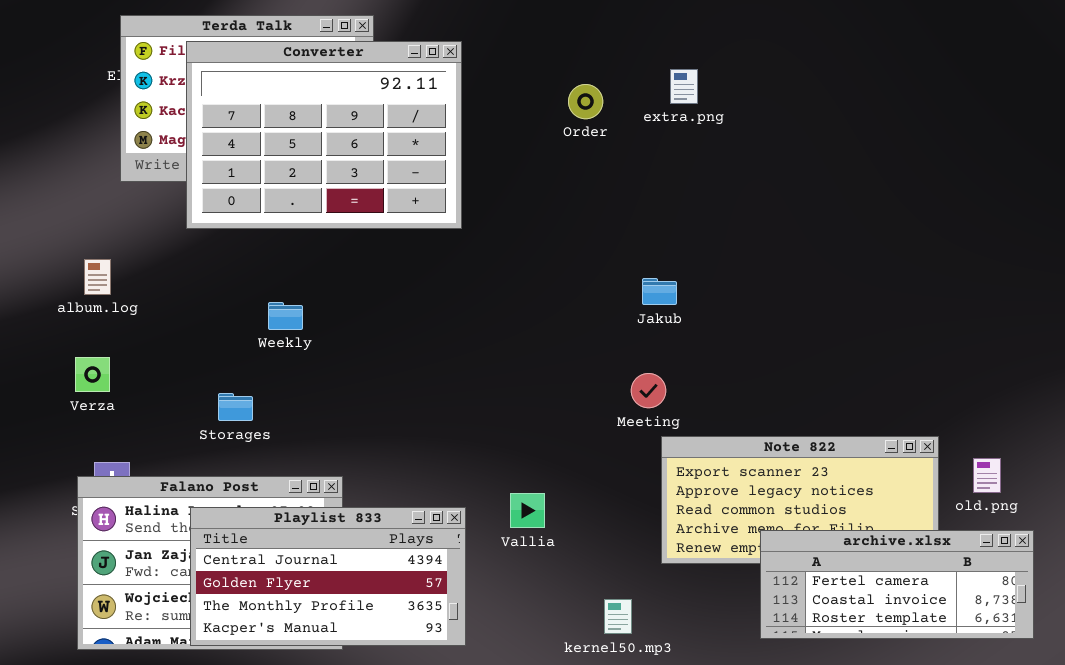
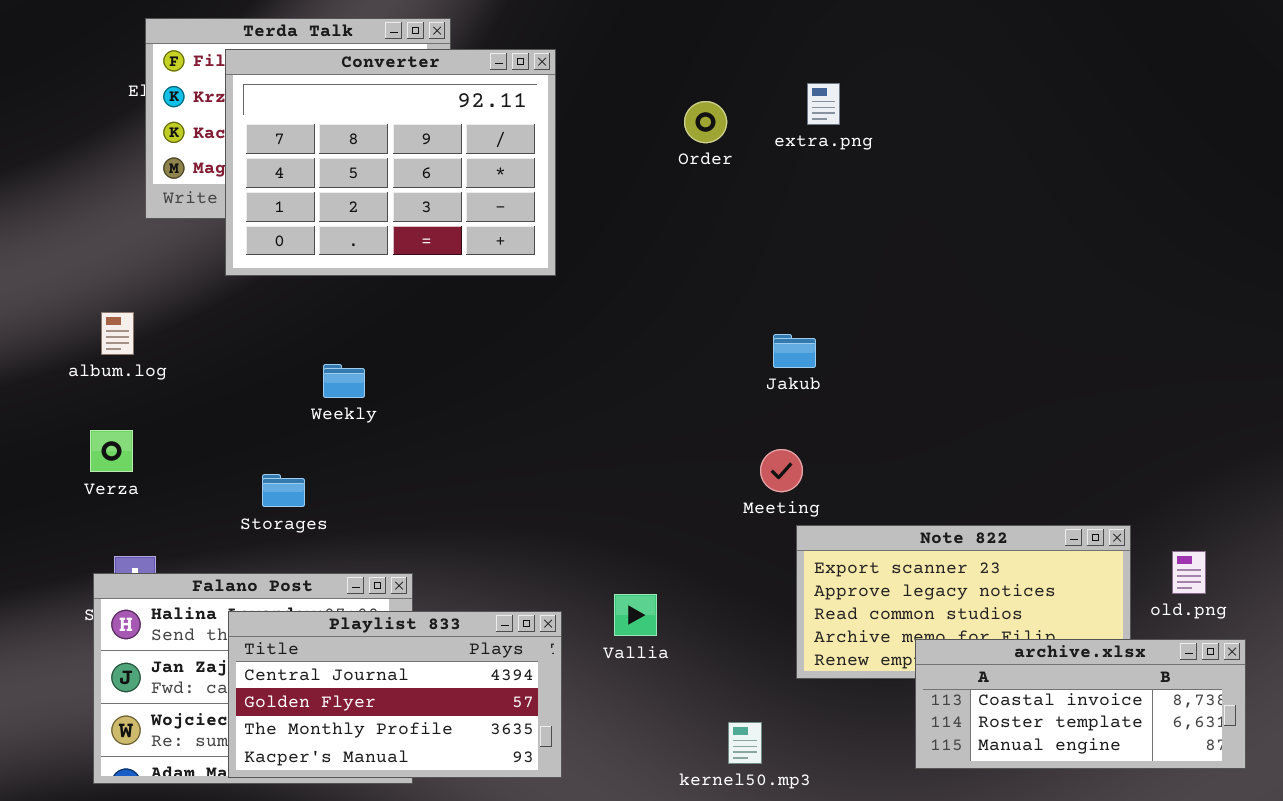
archive.xlsx: [760,530,1034,639] -> [915,639,1246,769], scrolled down 1 row

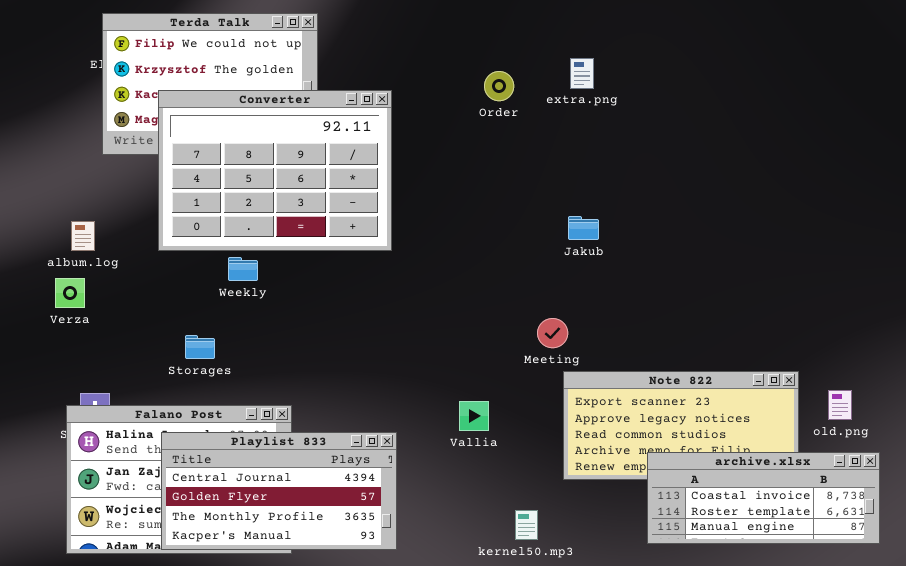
Converter: [225,49,556,276] -> [158,90,392,251], moved
Jakub: [773,334,816,368] -> [568,216,599,240], moved
Verza: [90,430,133,472] -> [55,278,85,308], moved
Vallia: [614,594,657,636] -> [459,401,489,431], moved

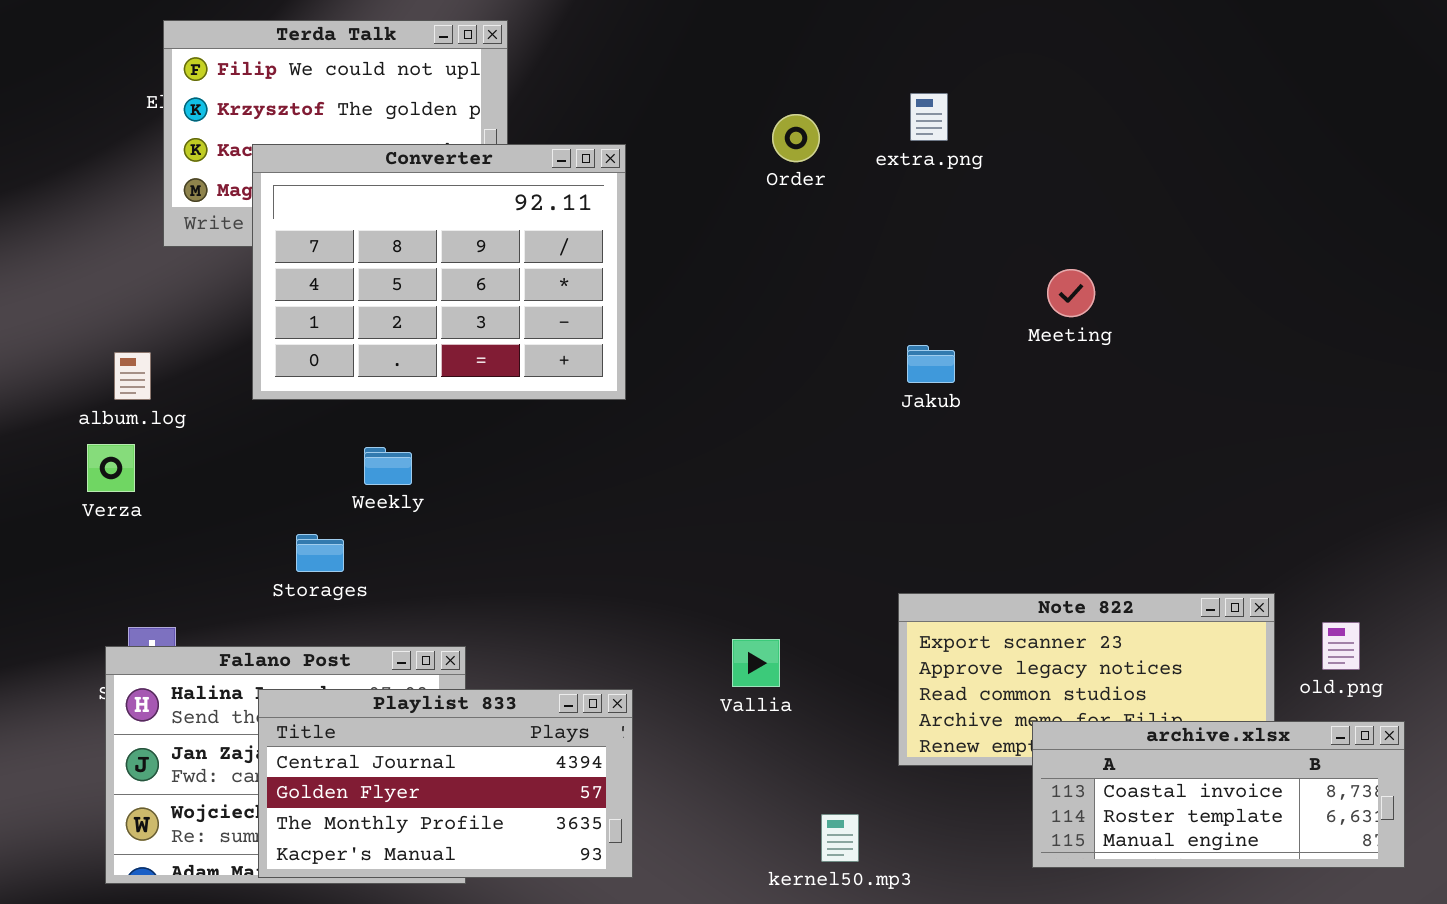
Weekly: [228,257,258,281] -> [364,447,412,485], moved
Meeting: [537,318,568,348] -> [1047,269,1095,317], moved

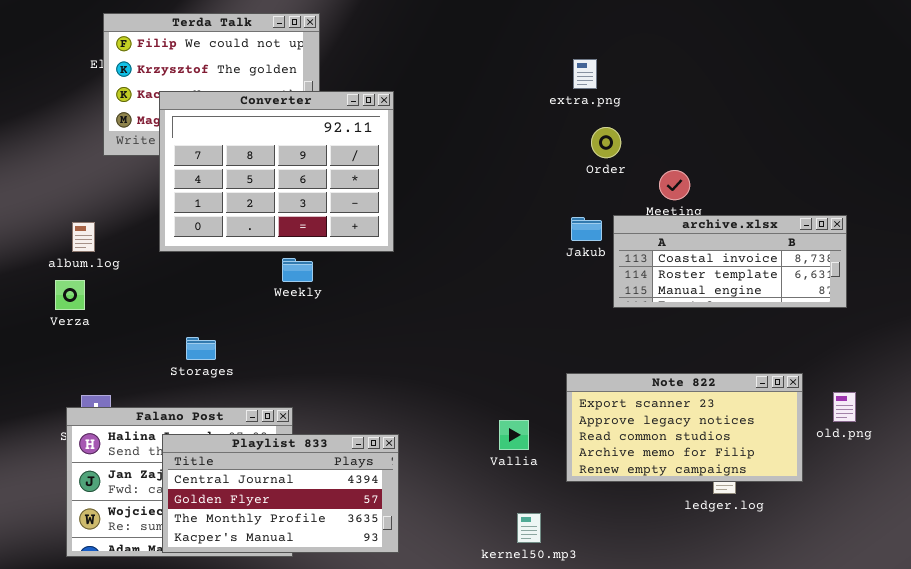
Order: [772,114,820,162] -> [591,127,621,158], moved
Weekly: [364,447,412,485] -> [282,258,313,282], moved
Vallia: [732,639,780,687] -> [499,420,529,450], moved
archive.xlsx: [1032,721,1405,868] -> [613,215,847,308], moved

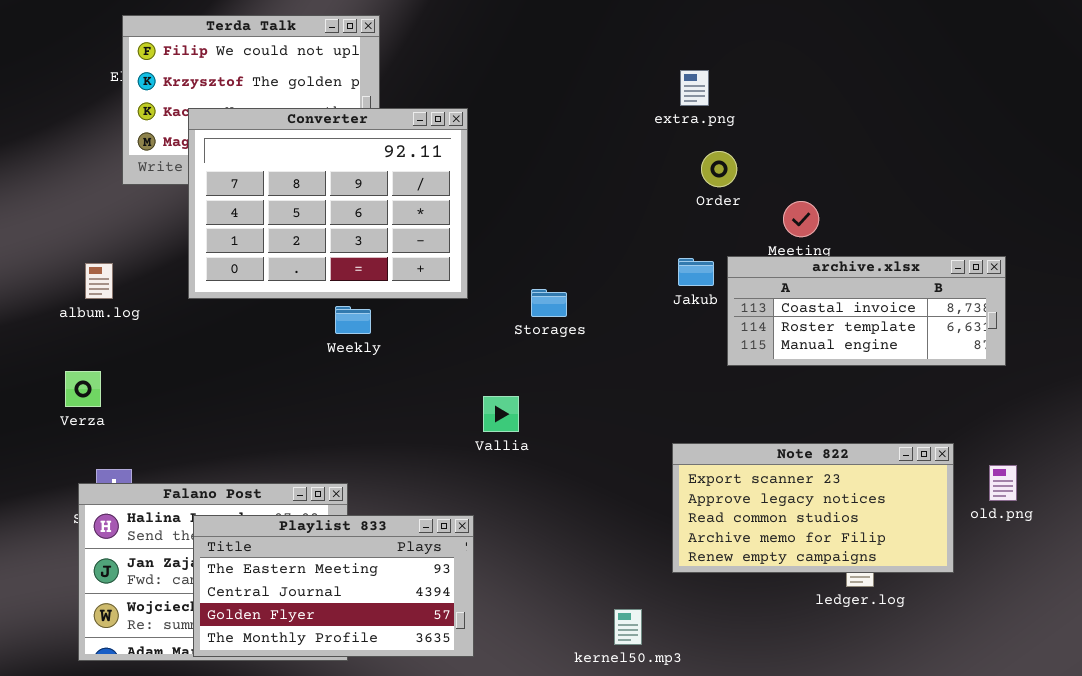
Verza: [55,280,85,310] -> [65,371,101,407], moved
Storages: [186,337,216,360] -> [531,289,567,317], moved
Vallia: [499,420,529,450] -> [483,396,519,432], moved
Playlist 833: [162,434,399,553] -> [193,515,474,657], scrolled up 1 row

